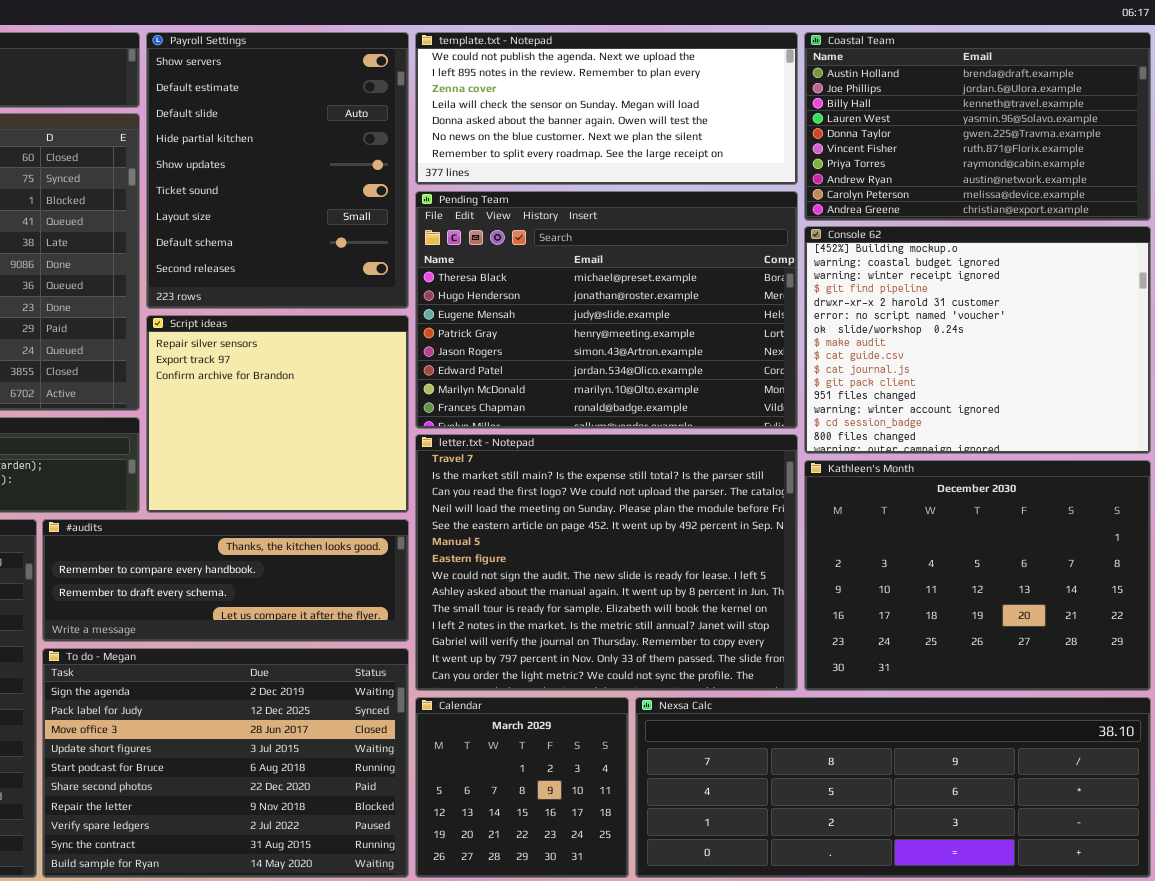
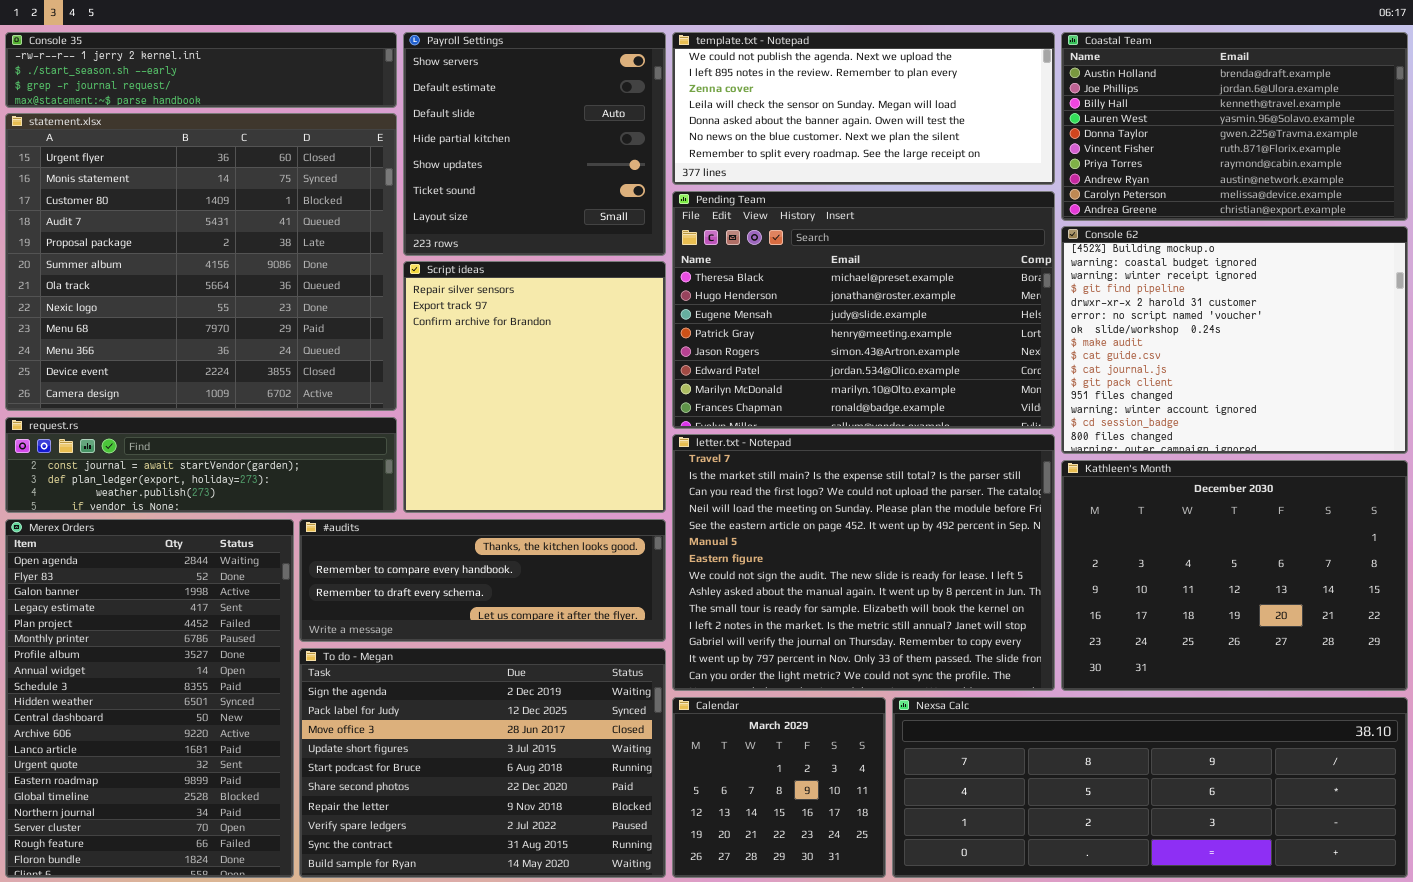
Payroll Settings: [146,32,409,309] -> [403,32,666,256], resized
Script ideas: [146,315,409,513] -> [403,261,666,513], resized

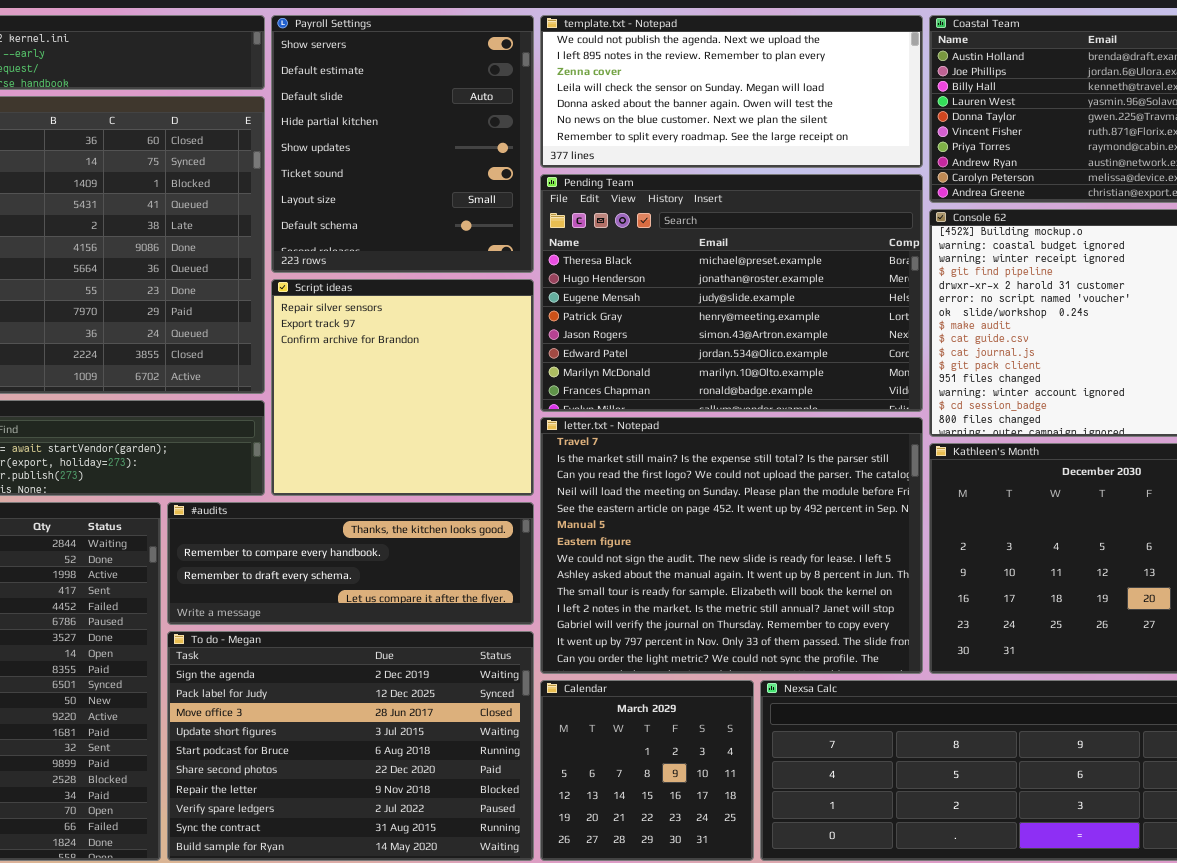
Payroll Settings: [403,32,666,256] -> [271,15,534,273], resized
Script ideas: [403,261,666,513] -> [271,279,534,496], resized

